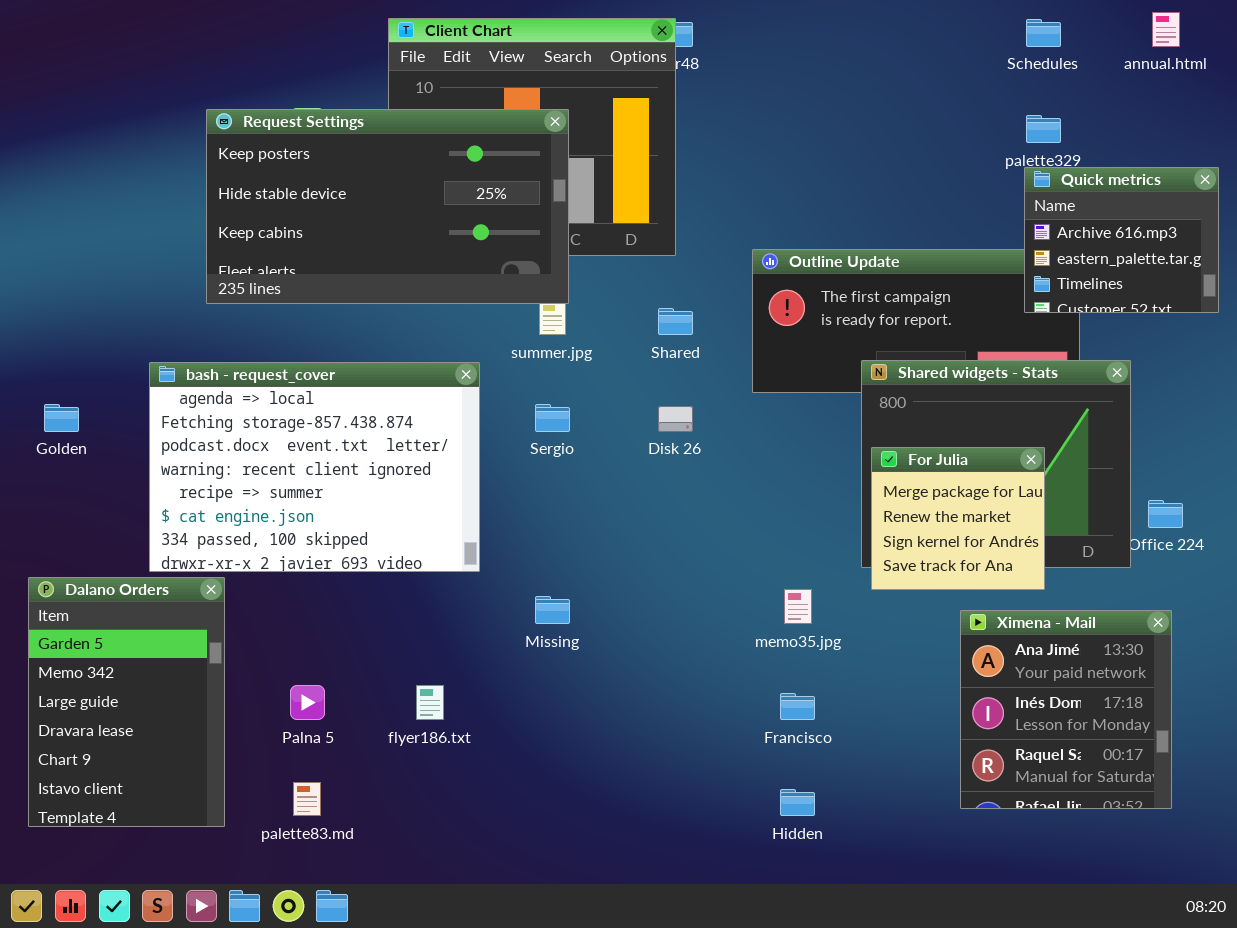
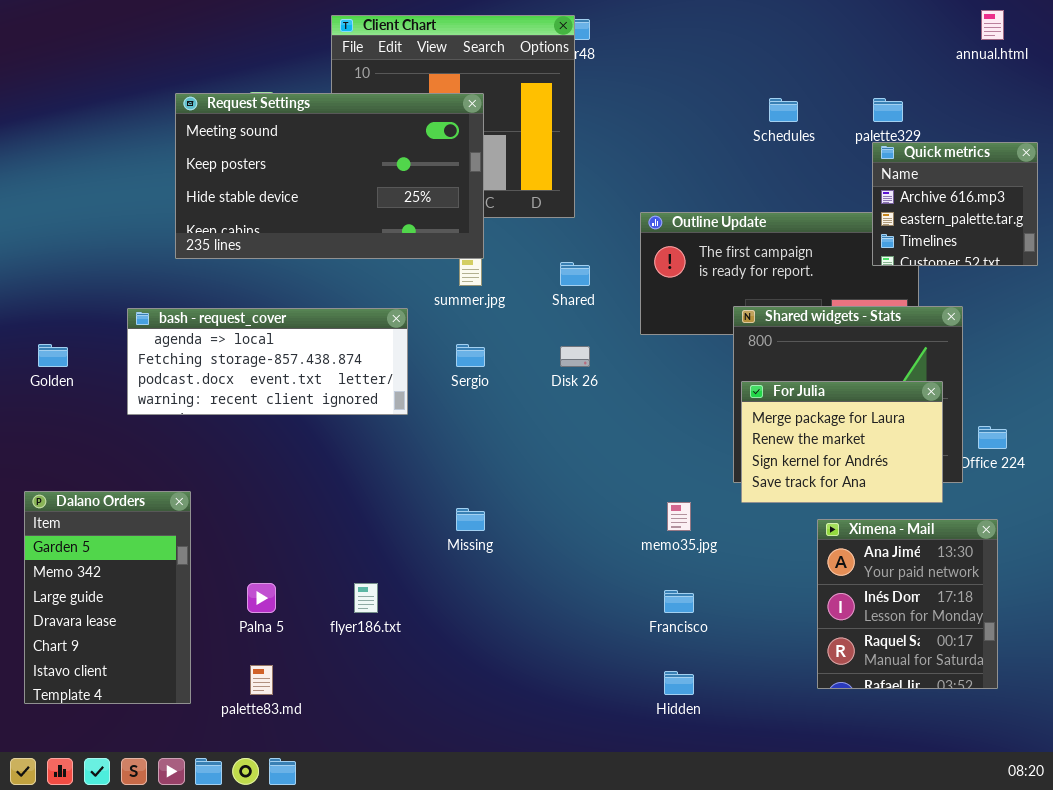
Schedules: [1026,19,1061,47] -> [769,98,798,122], moved
Request Settings: [206,109,569,304] -> [175,93,484,259], scrolled up 1 row
bash - request_cover: [149,362,480,572] -> [127,308,408,415], resized
For Julia: [871,447,1045,590] -> [741,381,943,503], resized

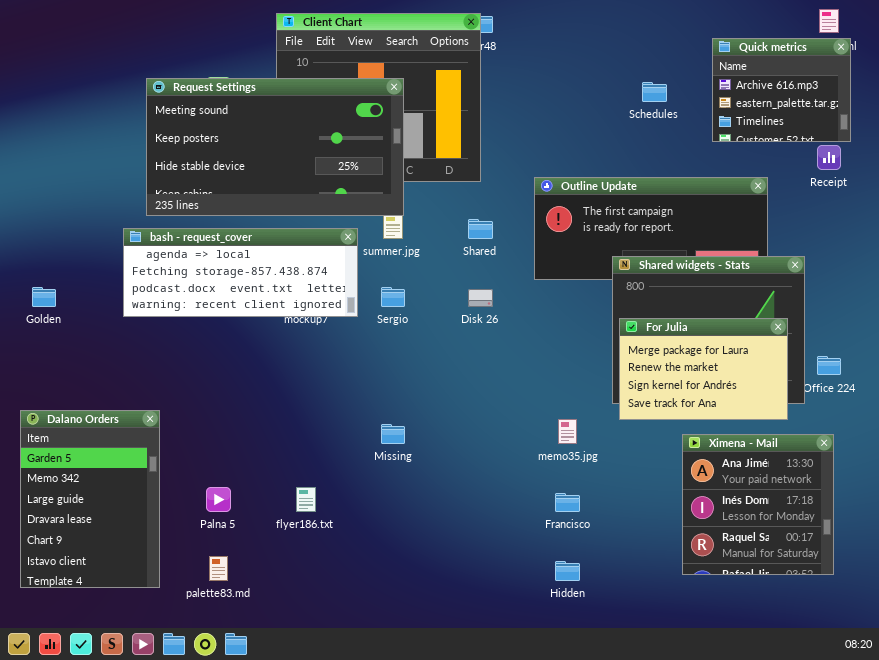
Quick metrics: [872,142,1038,266] -> [712,38,851,142], moved
bash - request_cover: [127,308,408,415] -> [123,228,358,317], moved

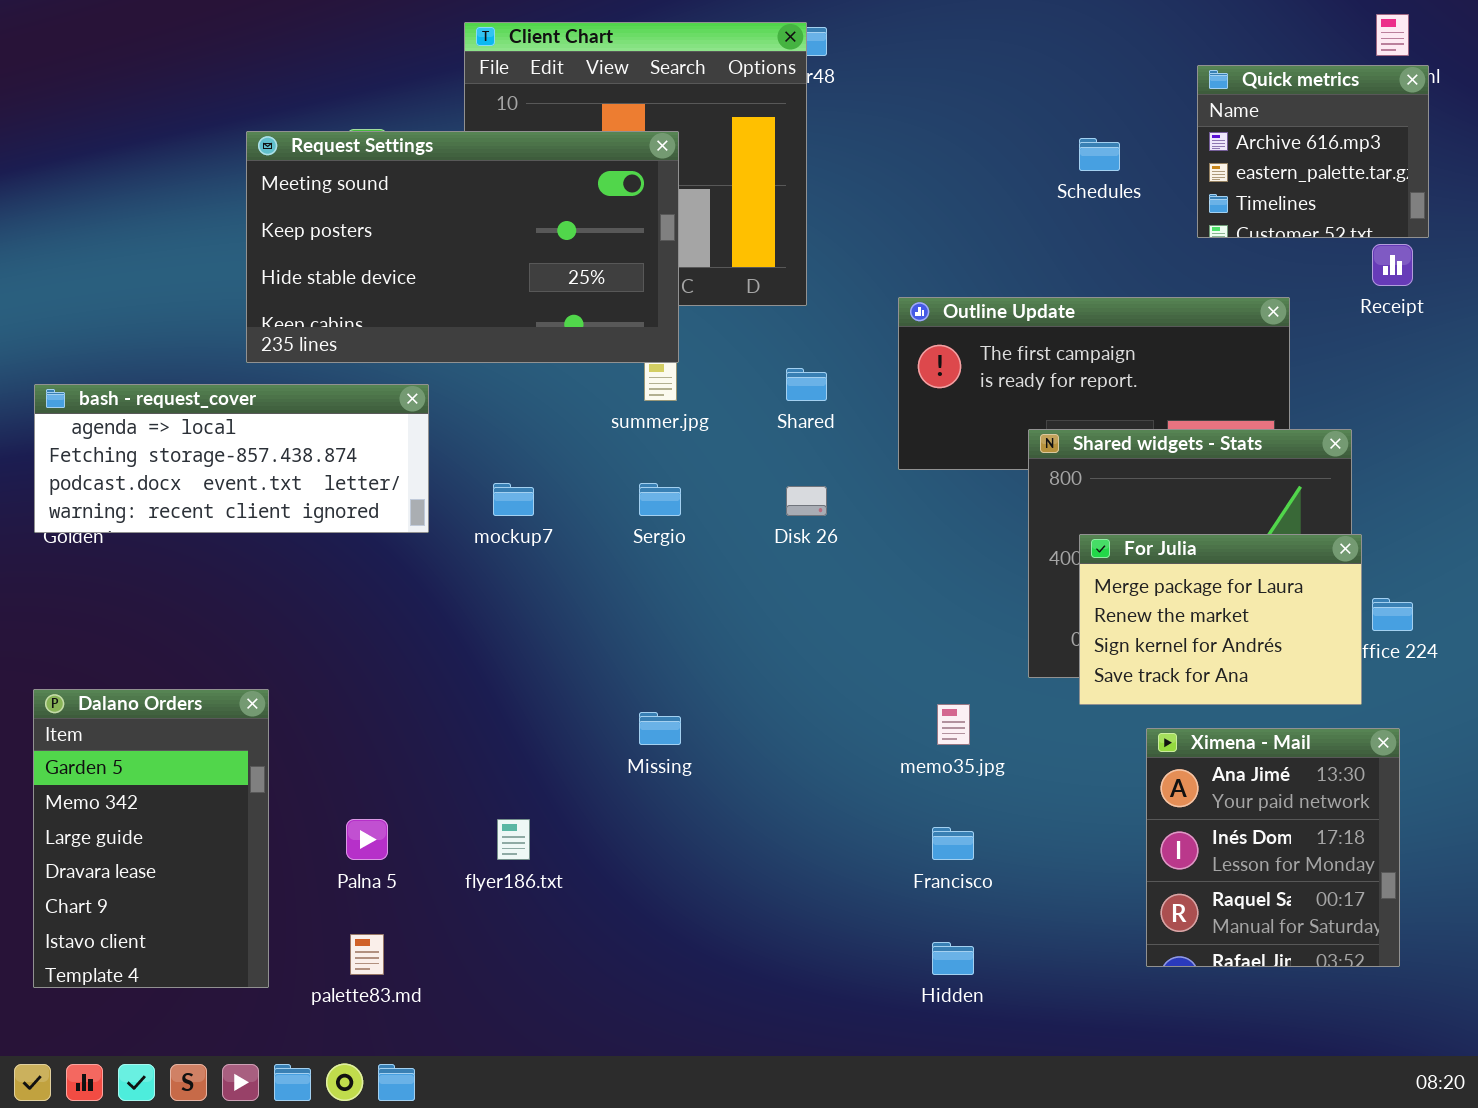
bash - request_cover: [123,228,358,317] -> [34,384,429,533], moved
For Julia: [619,318,788,420] -> [1079,534,1362,705], moved

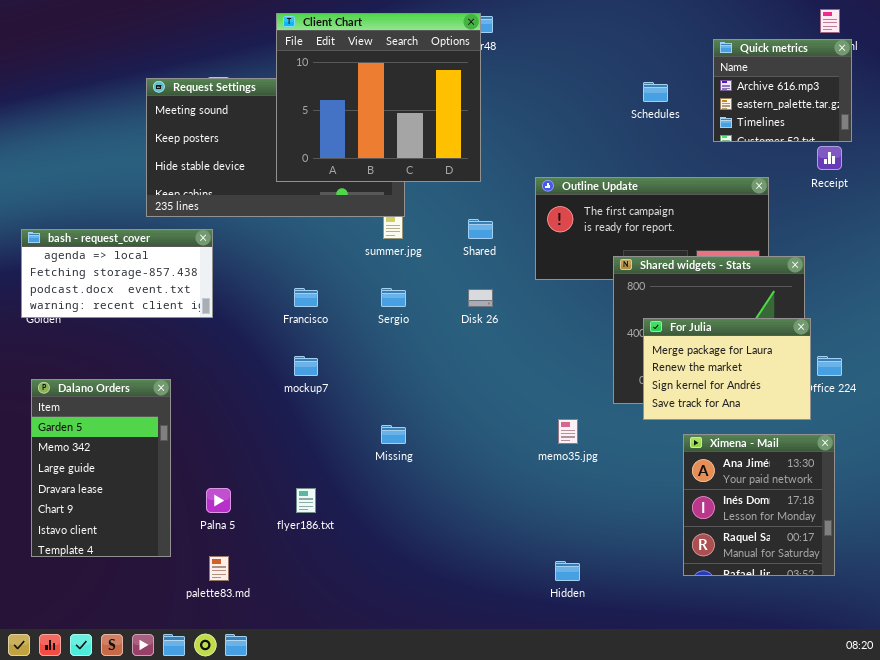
Client Chart: [464,22,807,306] -> [276,13,481,182], raised
bash - request_cover: [34,384,429,533] -> [21,229,213,318], resized
mockup7: [493,483,534,516] -> [294,356,318,376], moved
Dalano Orders: [33,689,269,988] -> [31,379,171,557], moved
Francisco: [932,827,974,860] -> [294,288,318,307], moved

